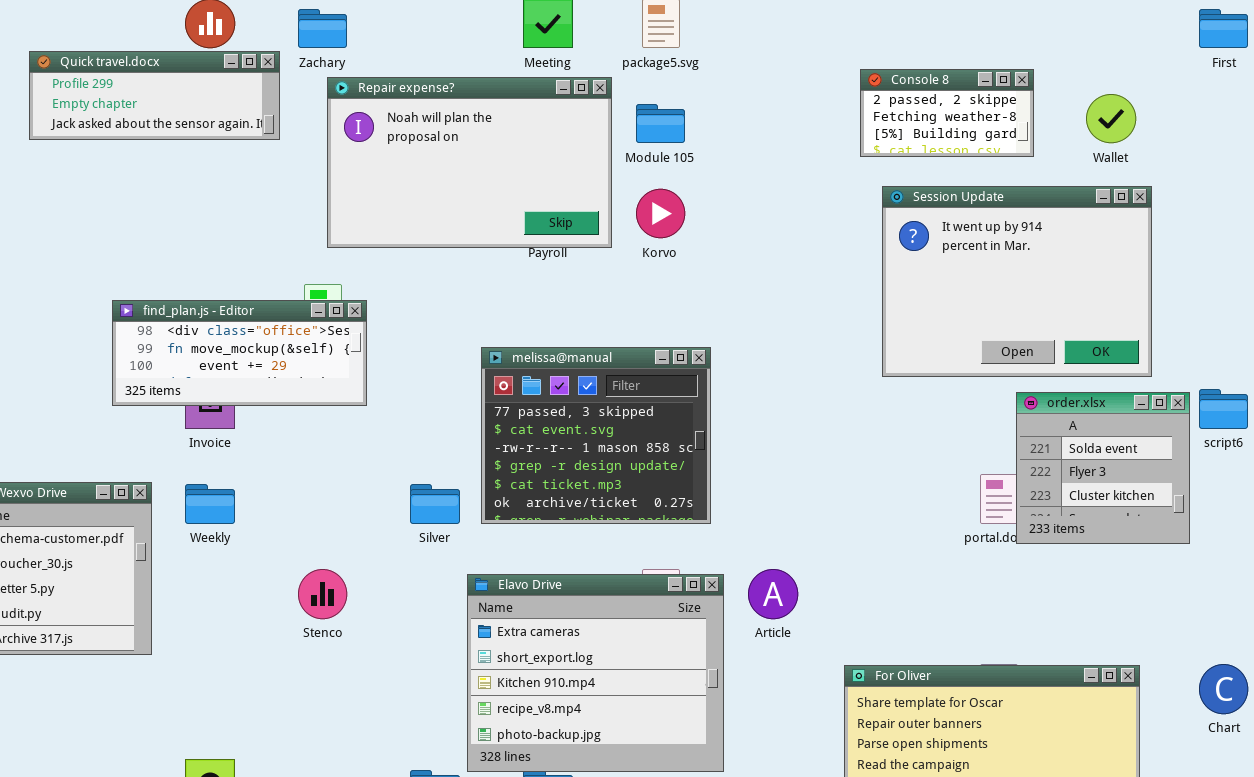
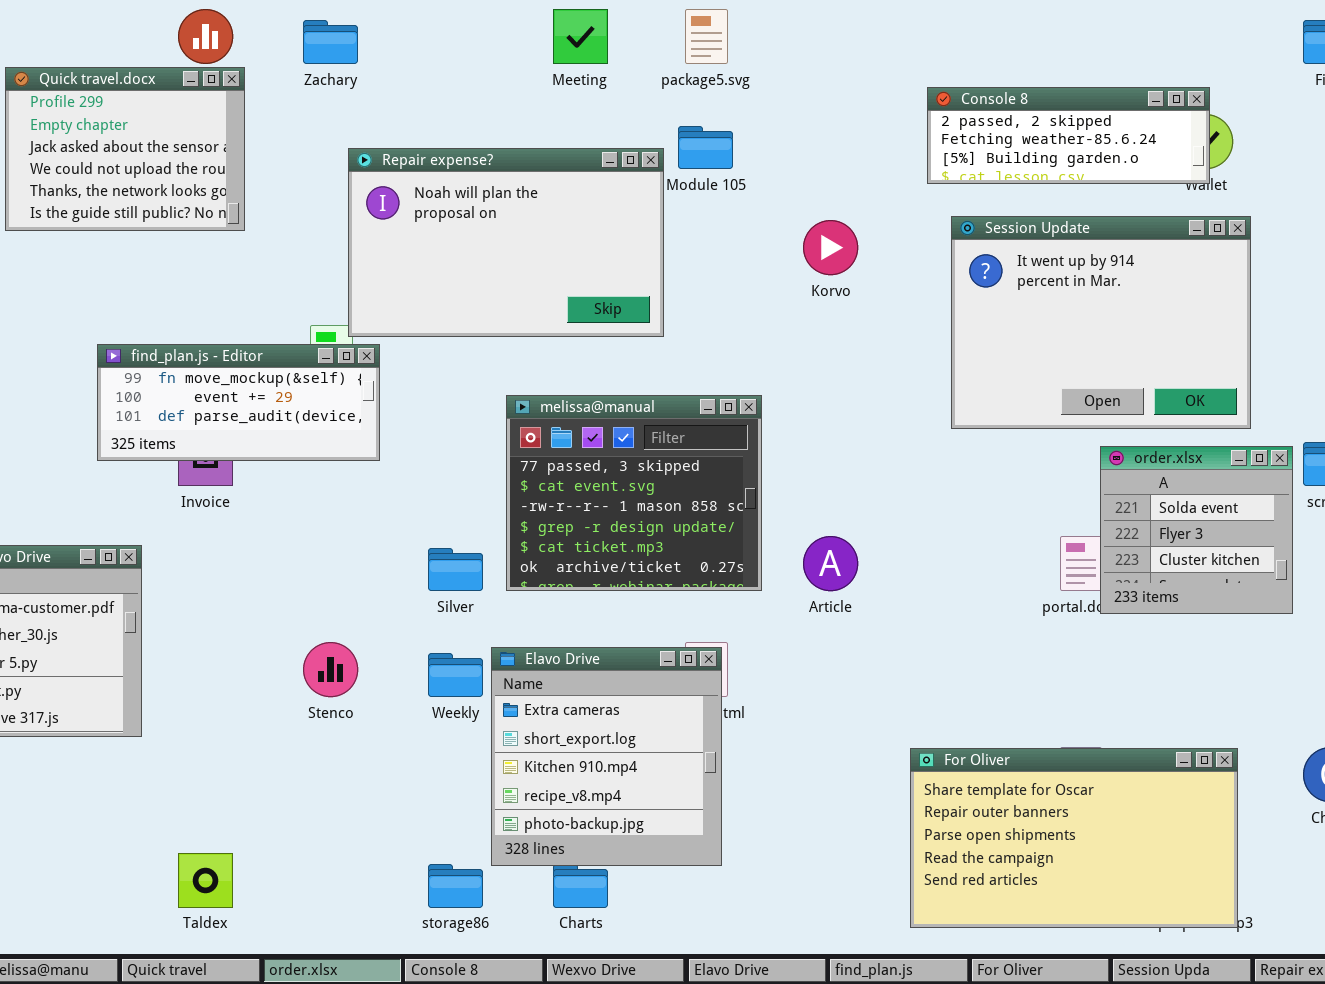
Quick travel.docx: [29,51,280,140] -> [5,67,245,231], resized
Console 8: [860,69,1034,157] -> [927,87,1210,184], resized
Repair expense?: [327,77,612,248] -> [348,148,664,337], moved
Korvo: [636,189,685,238] -> [803,220,858,275], moved
find_plan.js - Editor: [112,300,367,406] -> [97,344,380,461], scrolled down 1 row
Weekly: [185,484,235,524] -> [428,653,483,697], moved
Article: [748,569,798,619] -> [803,536,858,591], moved
Elavo Drive: [467,574,724,772] -> [491,647,722,866], resized

